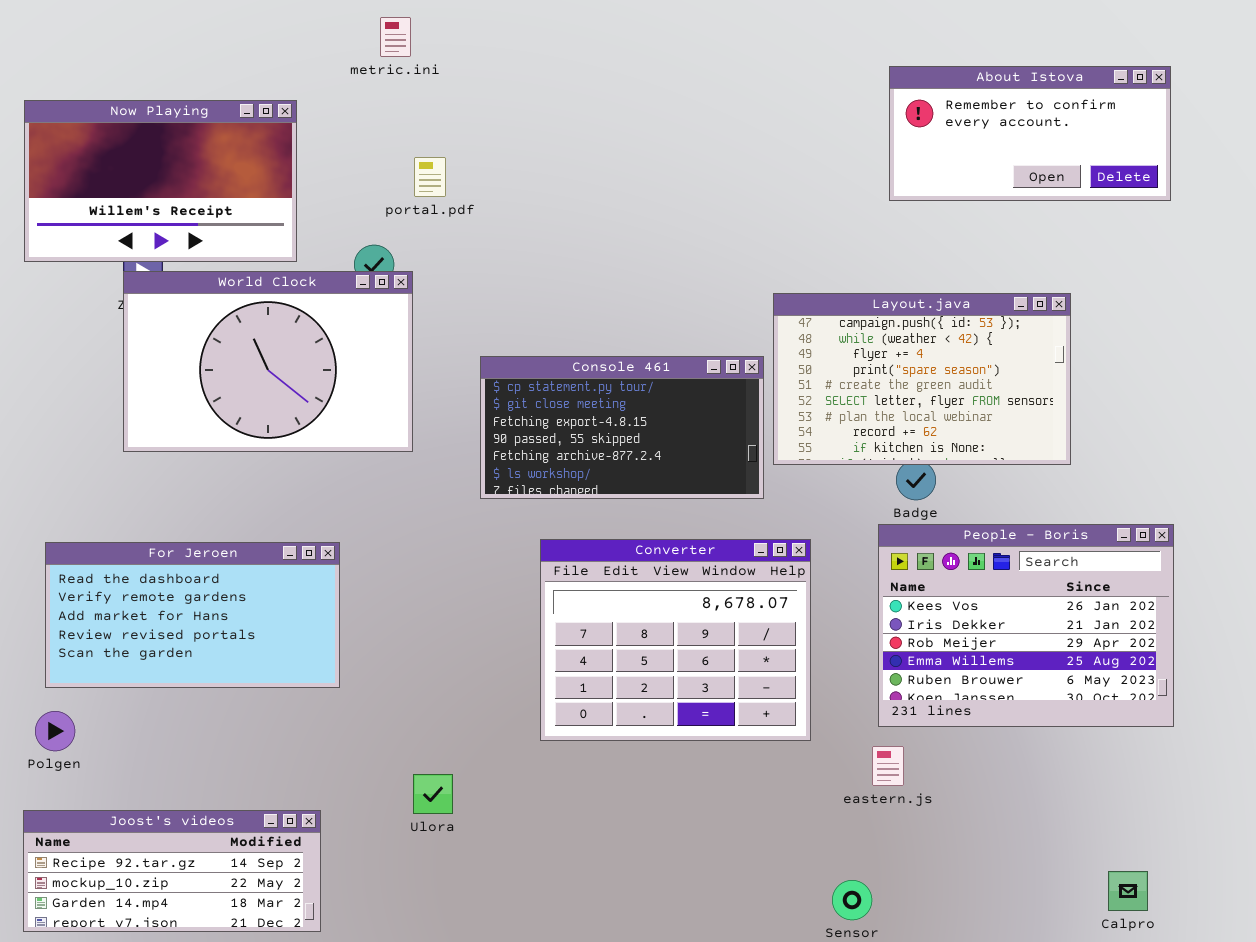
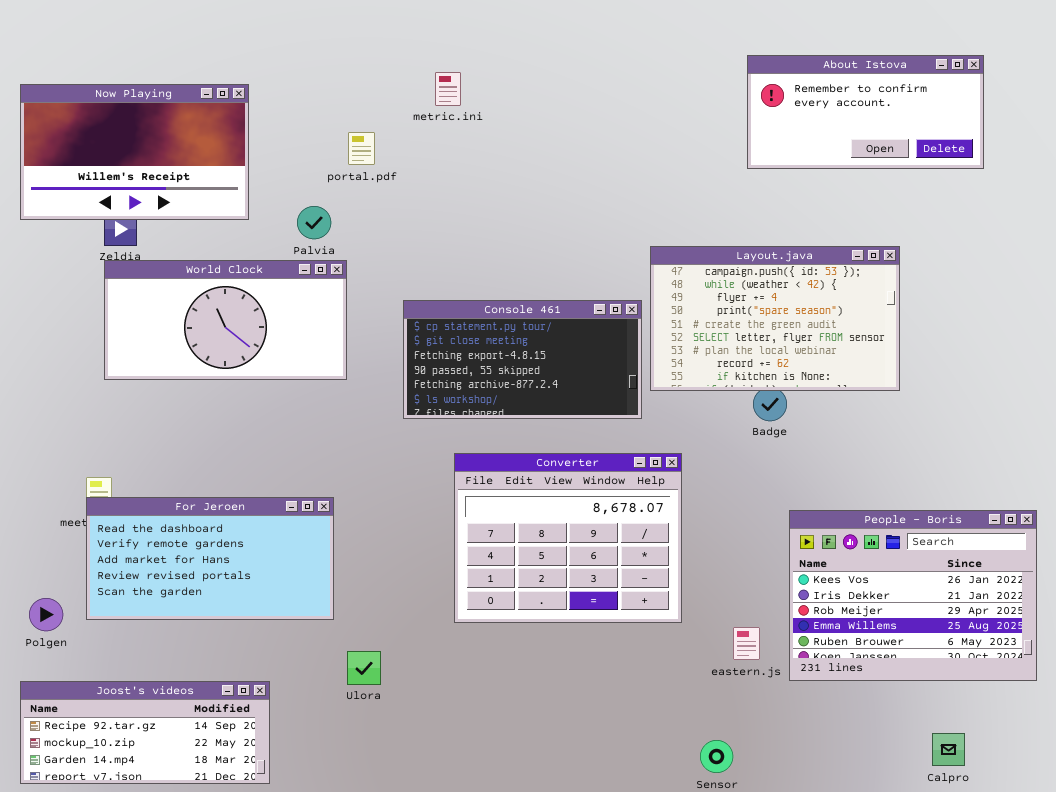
metric.ini: [380,17,411,57] -> [435,72,461,106], moved
World Clock: [123,271,413,452] -> [104,260,347,380], resized
People - Boris: [878,524,1174,727] -> [789,510,1037,681], moved
For Jeroen: [45,542,340,688] -> [86,497,334,620], moved

